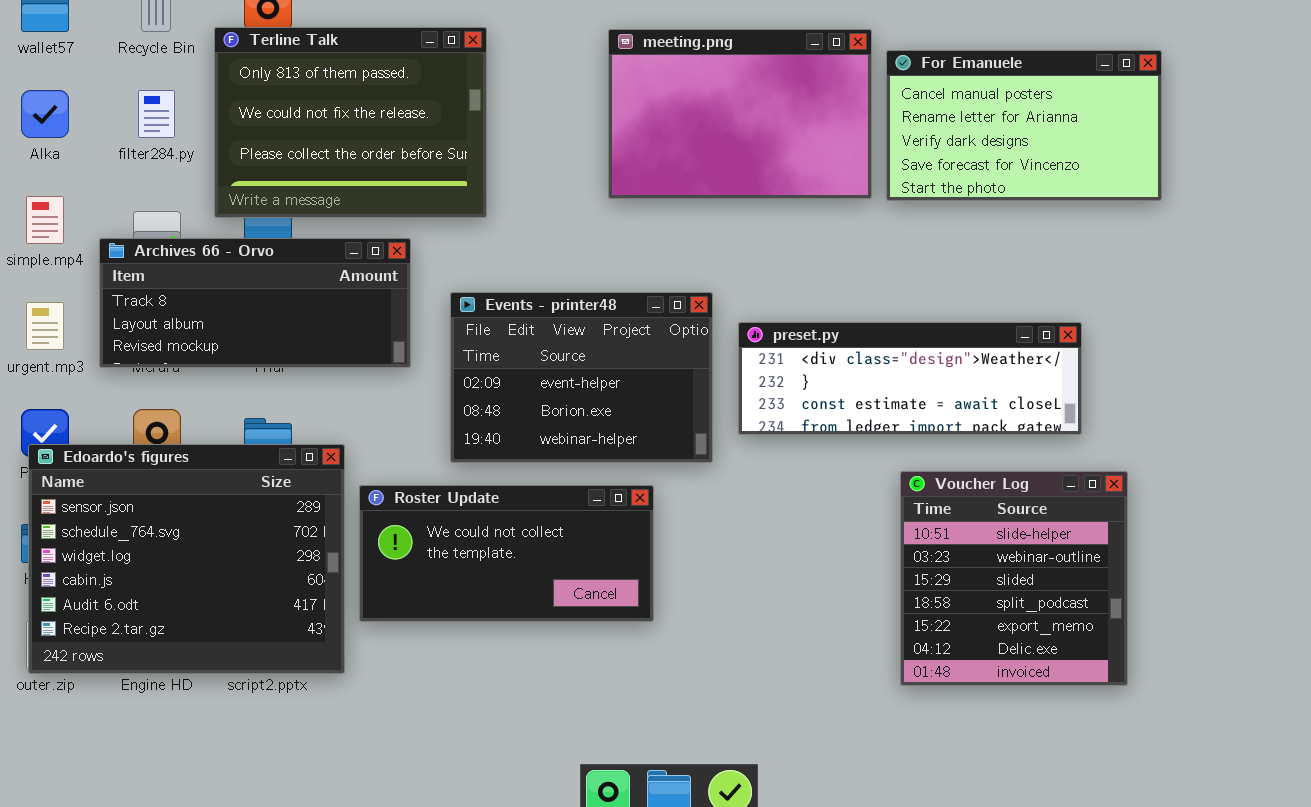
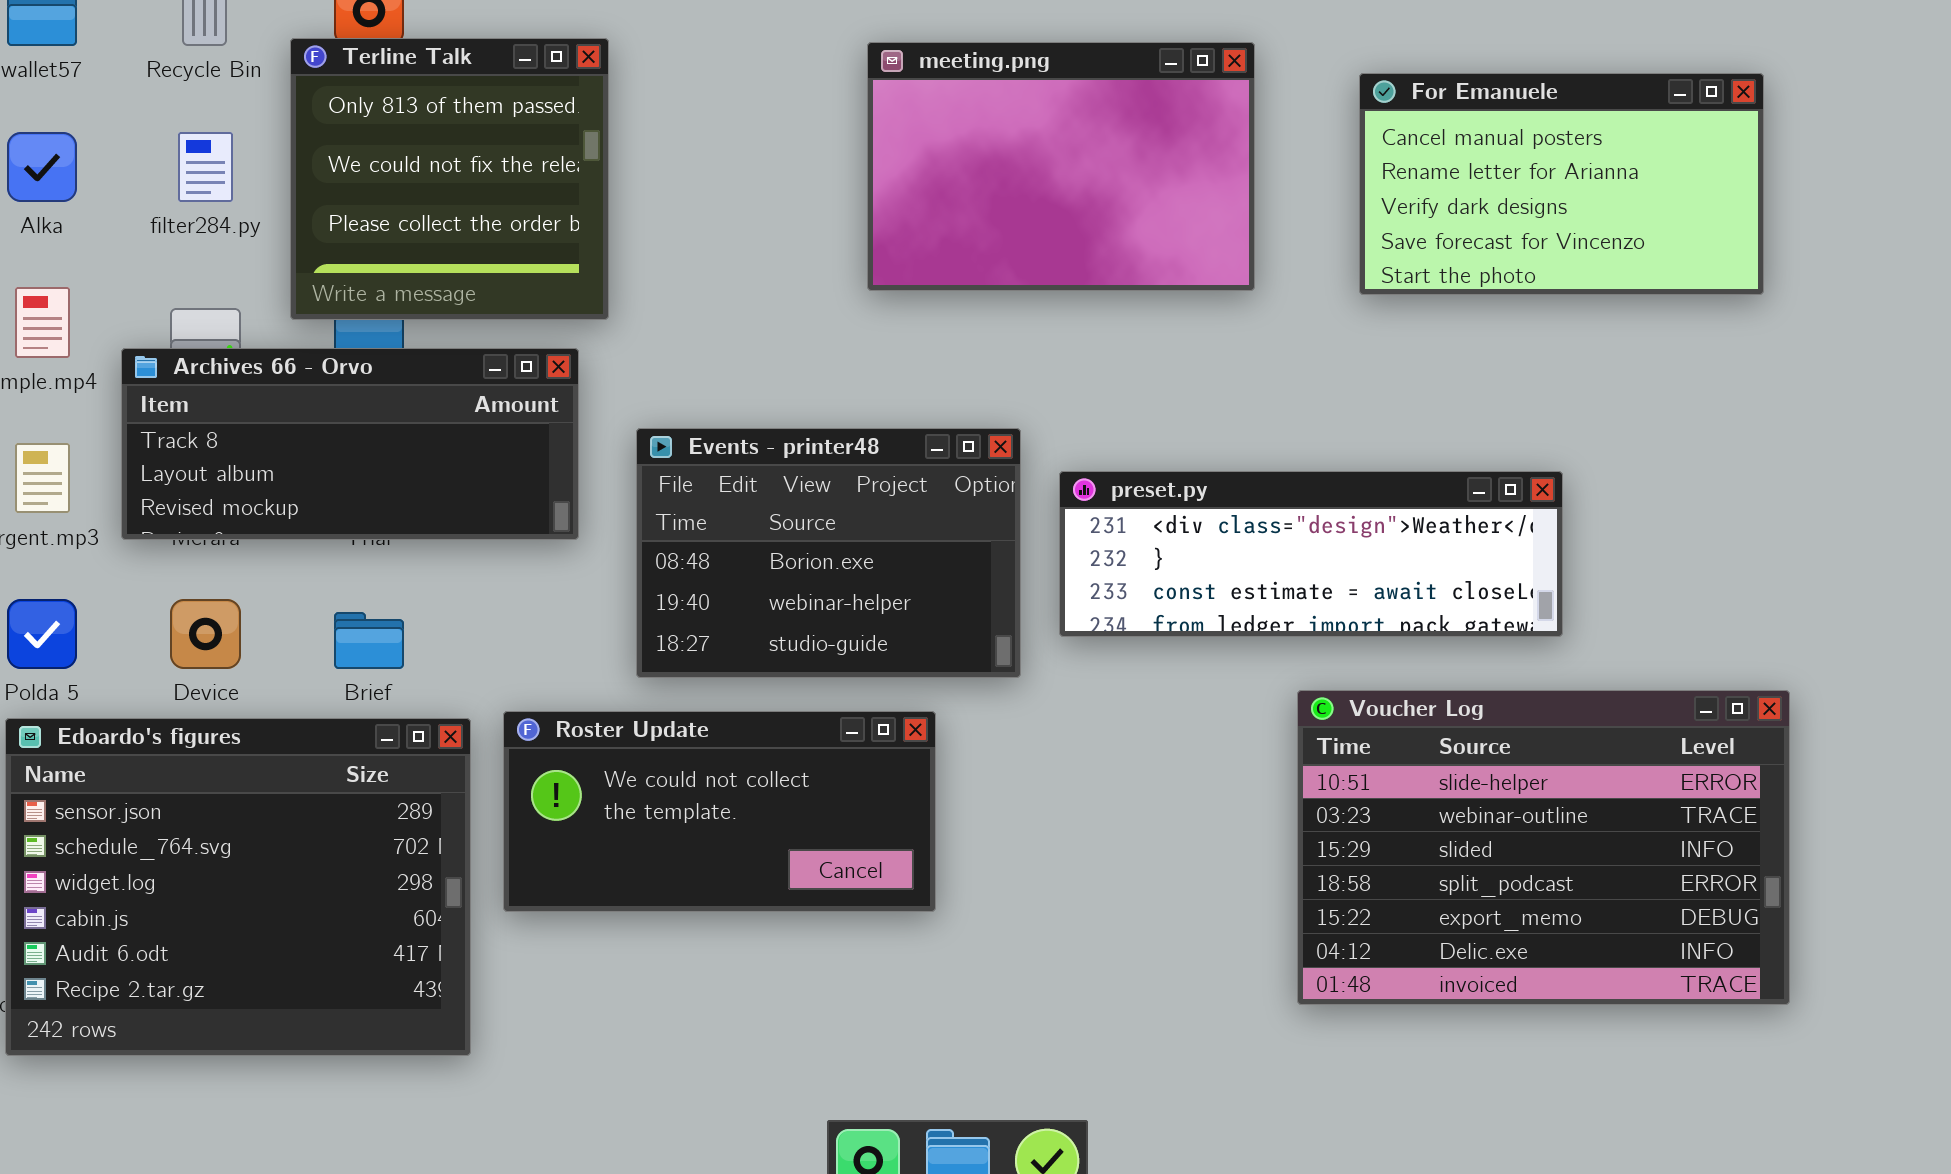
Terline Talk: [214,27,487,218] -> [290,38,609,320], resized
For Emanuele: [886,50,1162,201] -> [1359,73,1764,295], moved
Events - printer48: [450,292,713,463] -> [636,428,1021,678], scrolled down 1 row
Edoardo's figures: [28,444,345,674] -> [5,718,471,1056], moved
Voucher Log: [900,471,1128,686] -> [1297,690,1790,1005], resized

